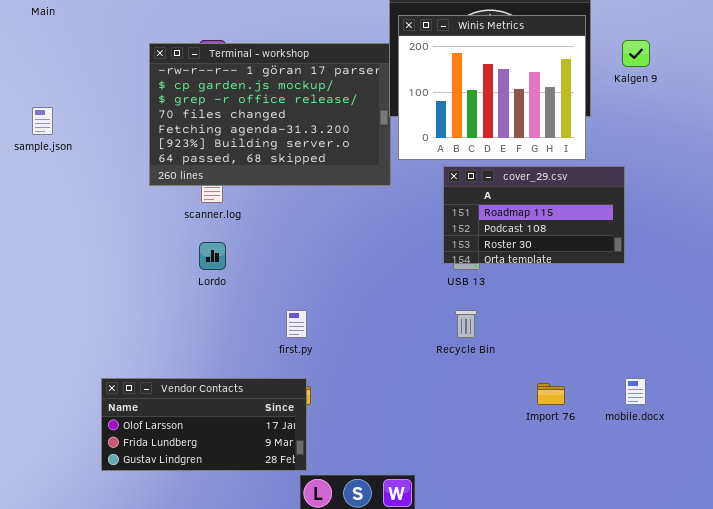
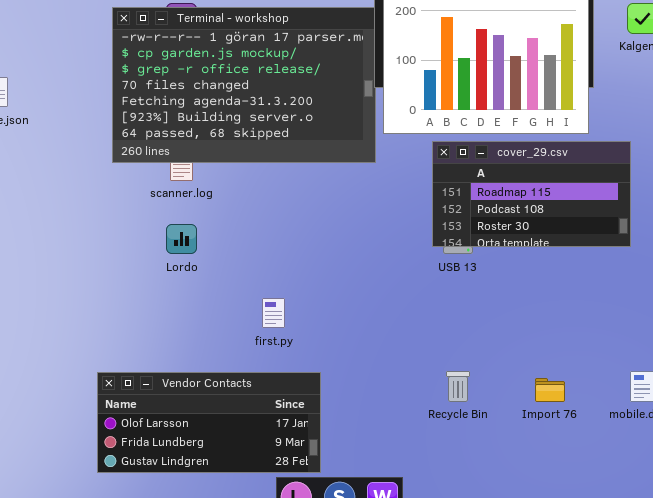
Recycle Bin: [455,310,477,338] -> [446,371,470,402], moved
Vendor Contacts: [101,378,307,471] -> [97,372,321,473], moved

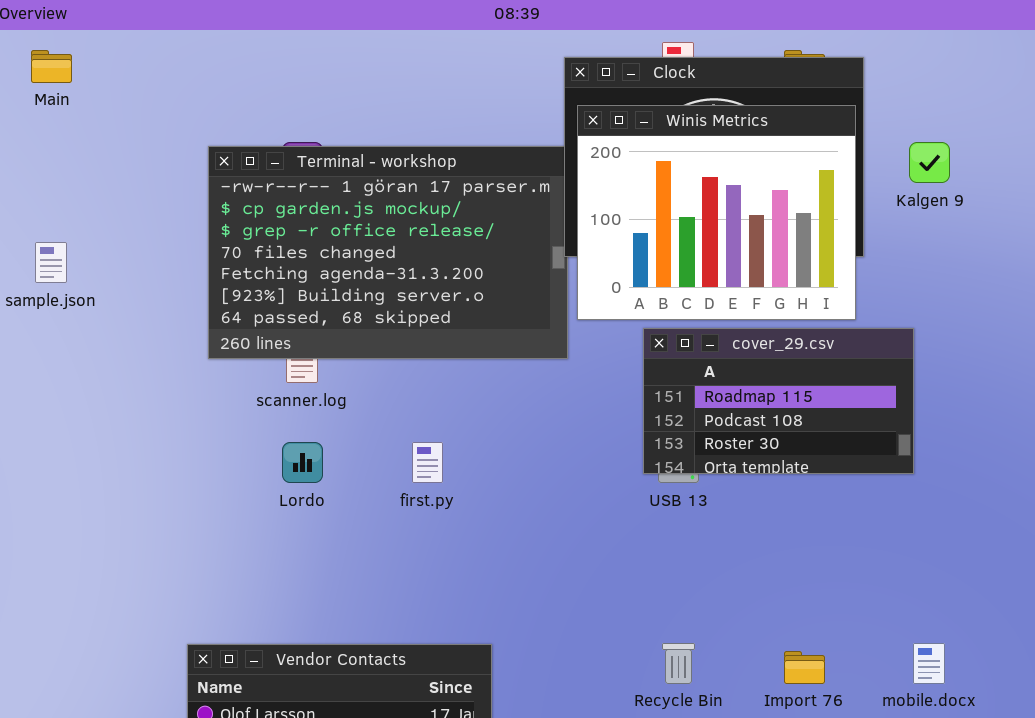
first.py: [262,298,285,328] -> [412,442,443,483], moved

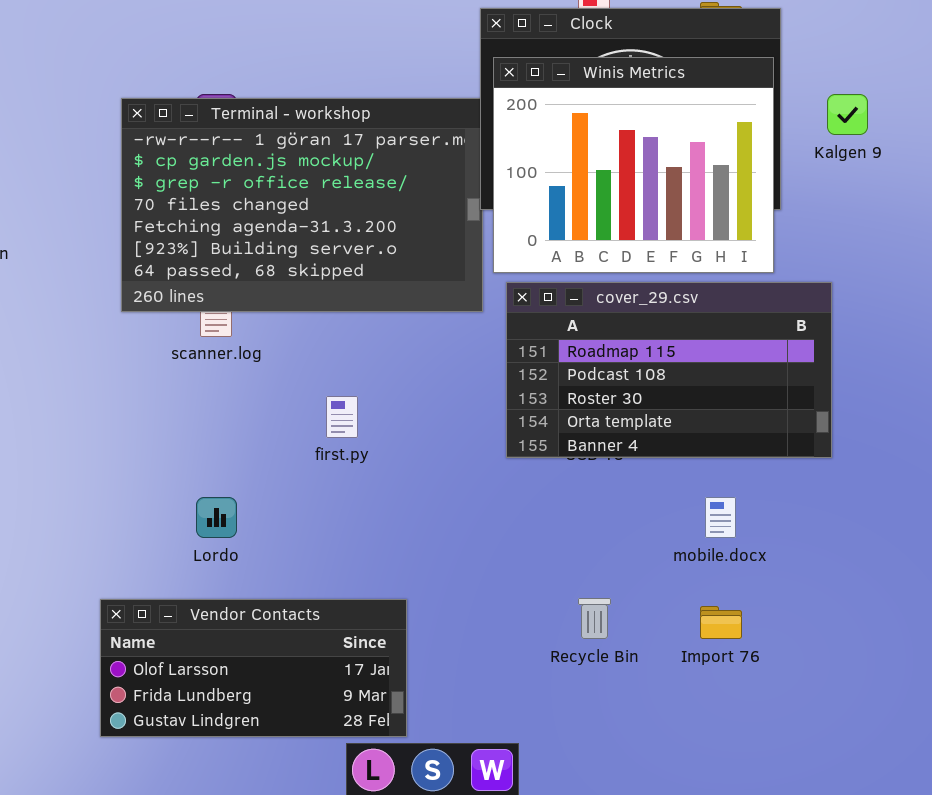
cover_29.csv: [643,328,914,474] -> [506,282,832,458], resized
Lordo: [282,442,323,483] -> [196,497,237,538], moved
mobile.docx: [913,643,945,684] -> [705,497,736,538], moved

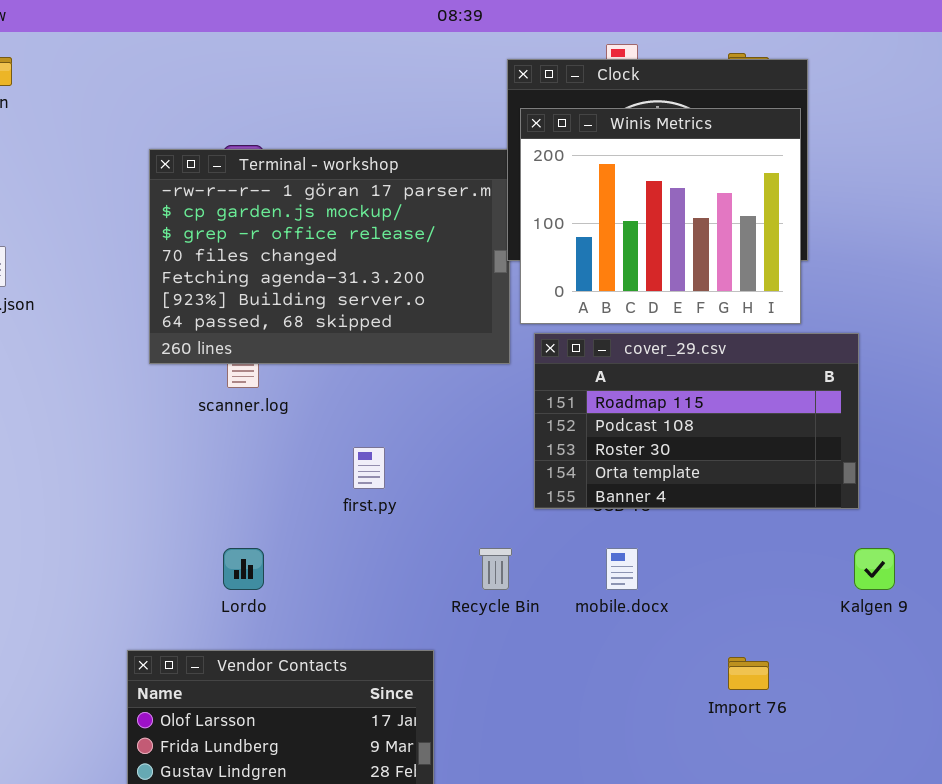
Kalgen 9: [827,94,868,135] -> [854,548,895,590], moved
mobile.docx: [705,497,736,538] -> [606,548,638,590], moved
Recycle Bin: [578,598,611,639] -> [479,548,512,590], moved

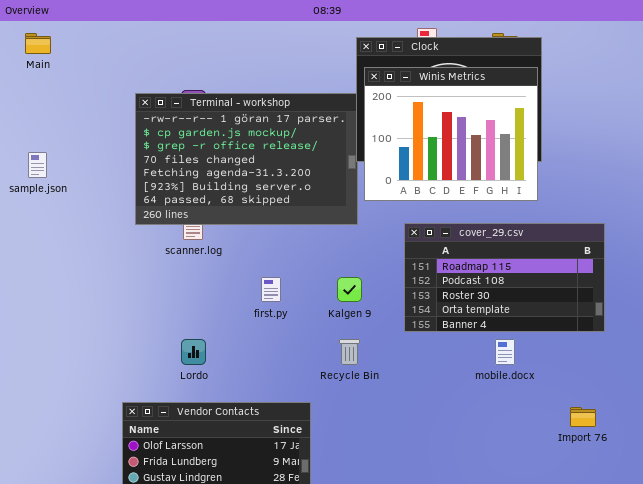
cover_29.csv: [534,333,859,509] -> [404,223,605,332], moved
mobile.docx: [606,548,638,590] -> [495,339,515,365], moved
Kalgen 9: [854,548,895,590] -> [337,277,362,302], moved
Import 76: [728,657,769,690] -> [570,407,596,427], moved

